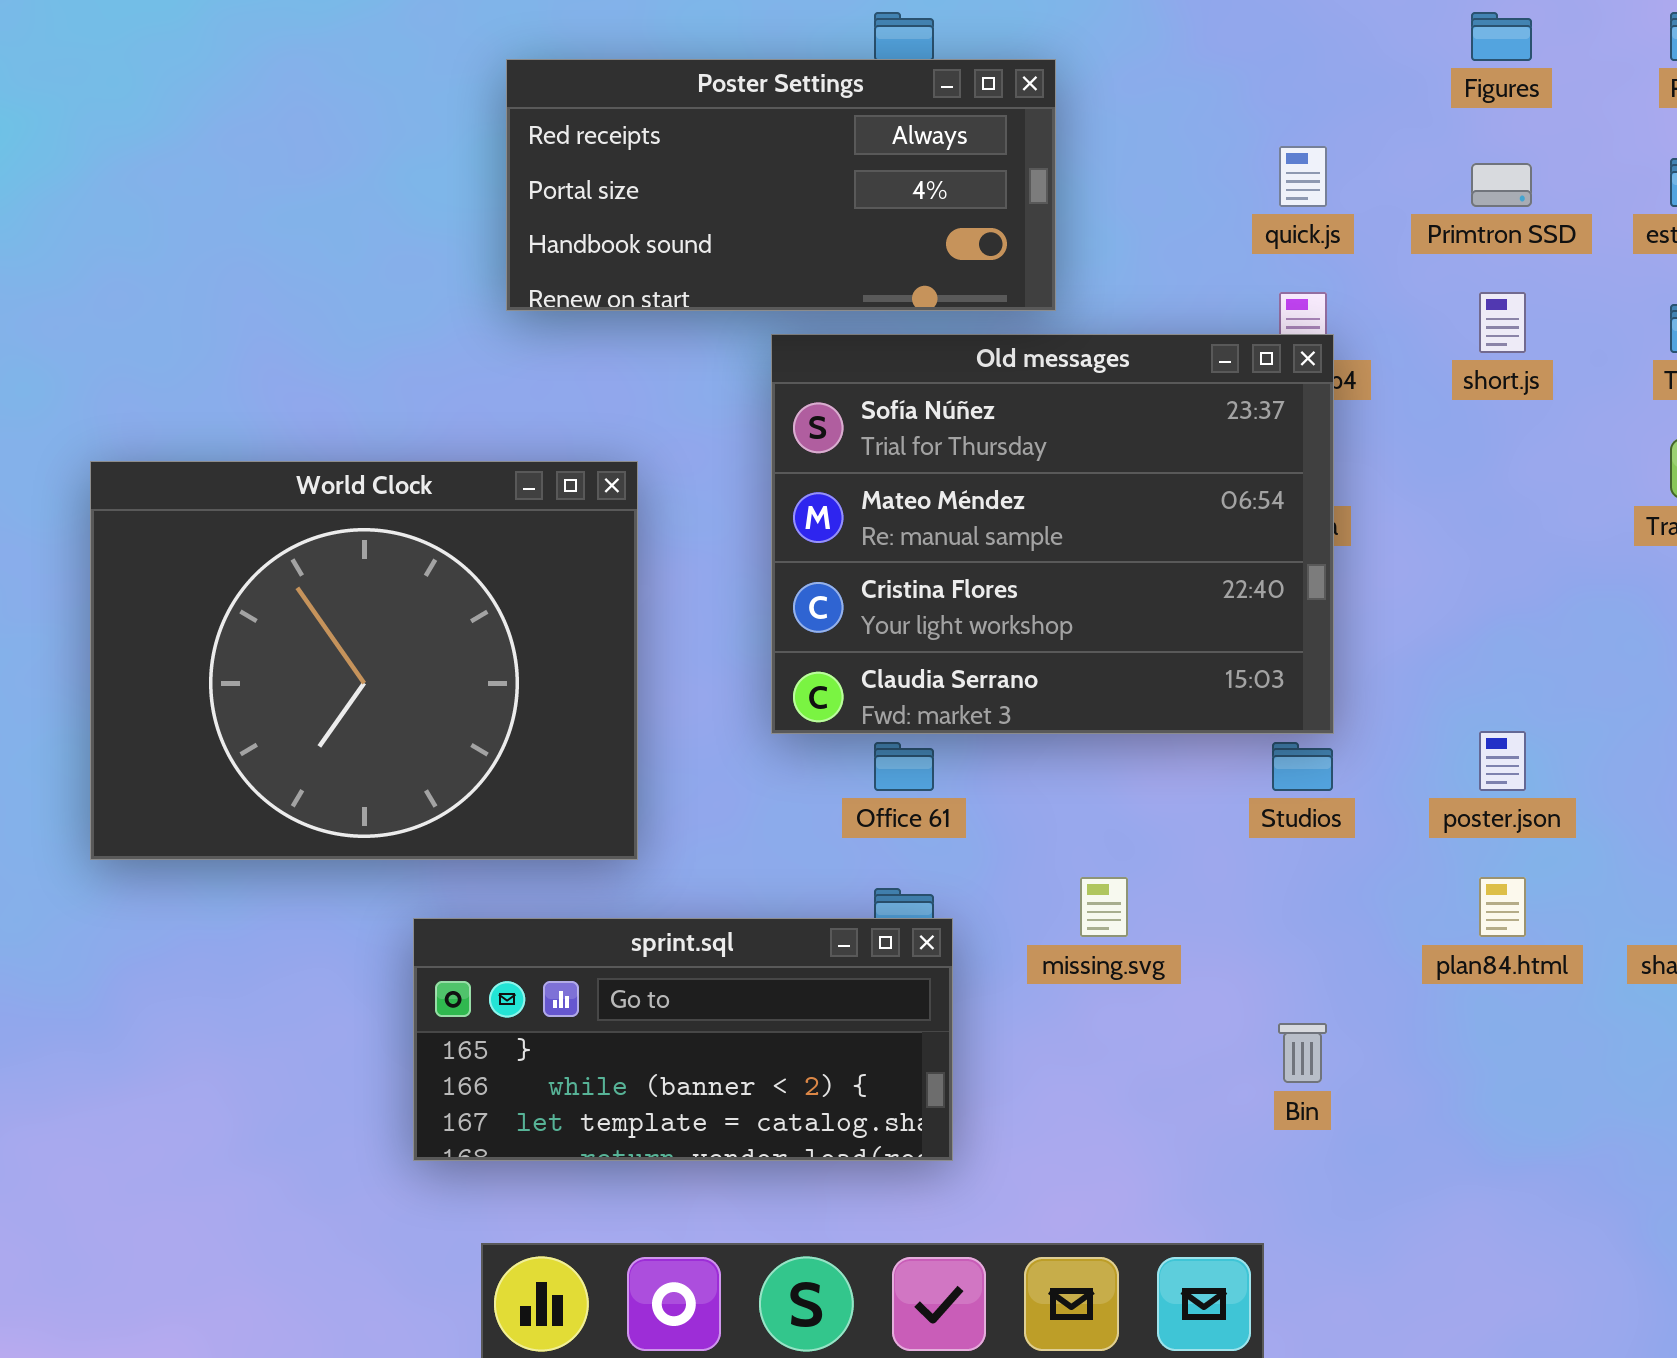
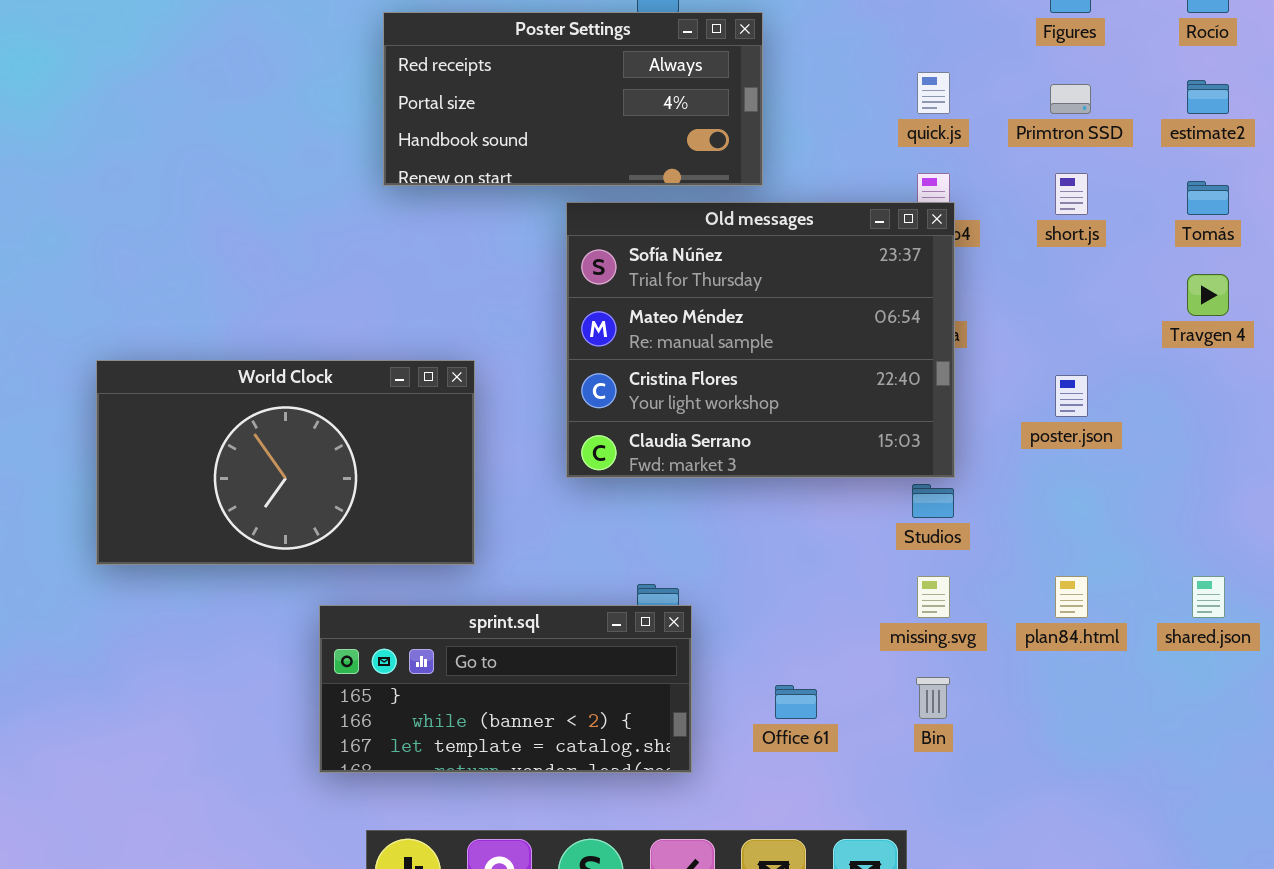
World Clock: [90,461,638,860] -> [96,360,475,565], resized
poster.json: [1479,731,1526,791] -> [1055,375,1088,417], moved
Office 61: [874,742,934,791] -> [775,685,817,719], moved
missing.svg: [1080,877,1128,937] -> [917,576,950,618], moved

